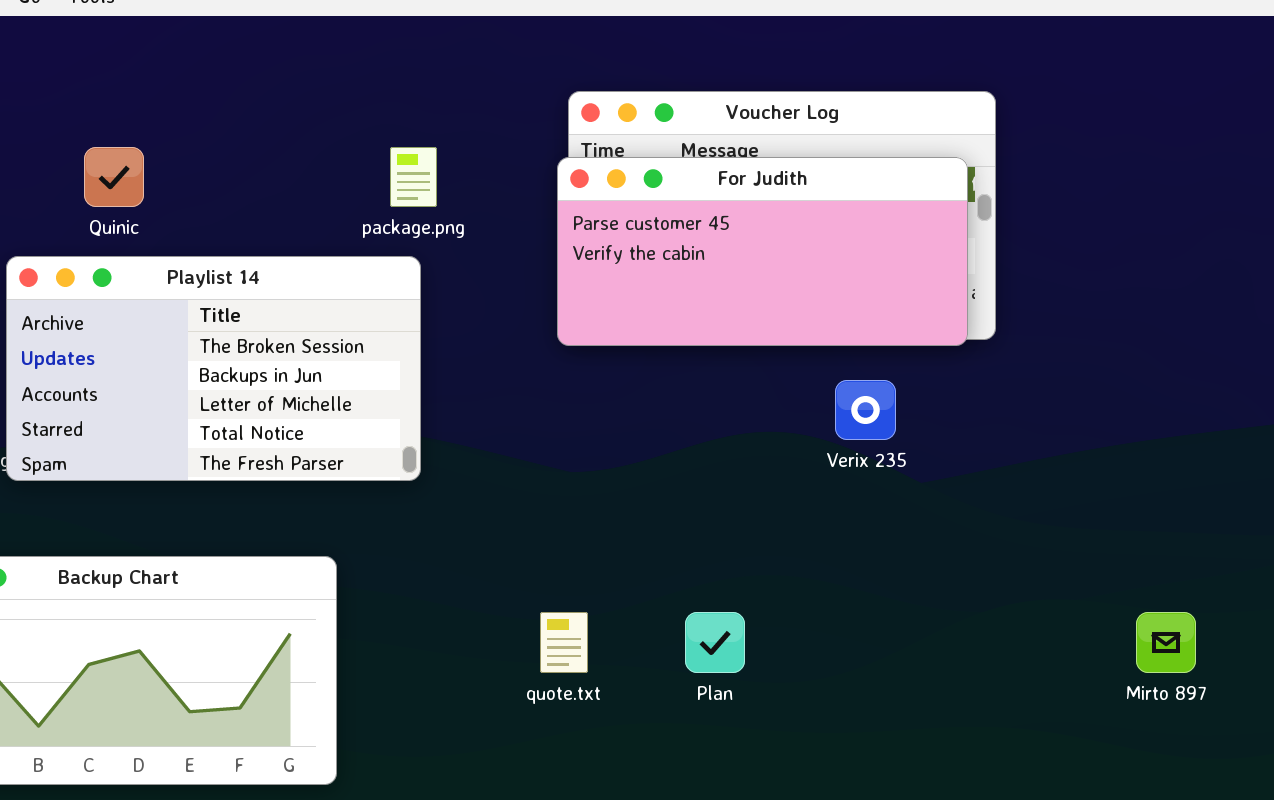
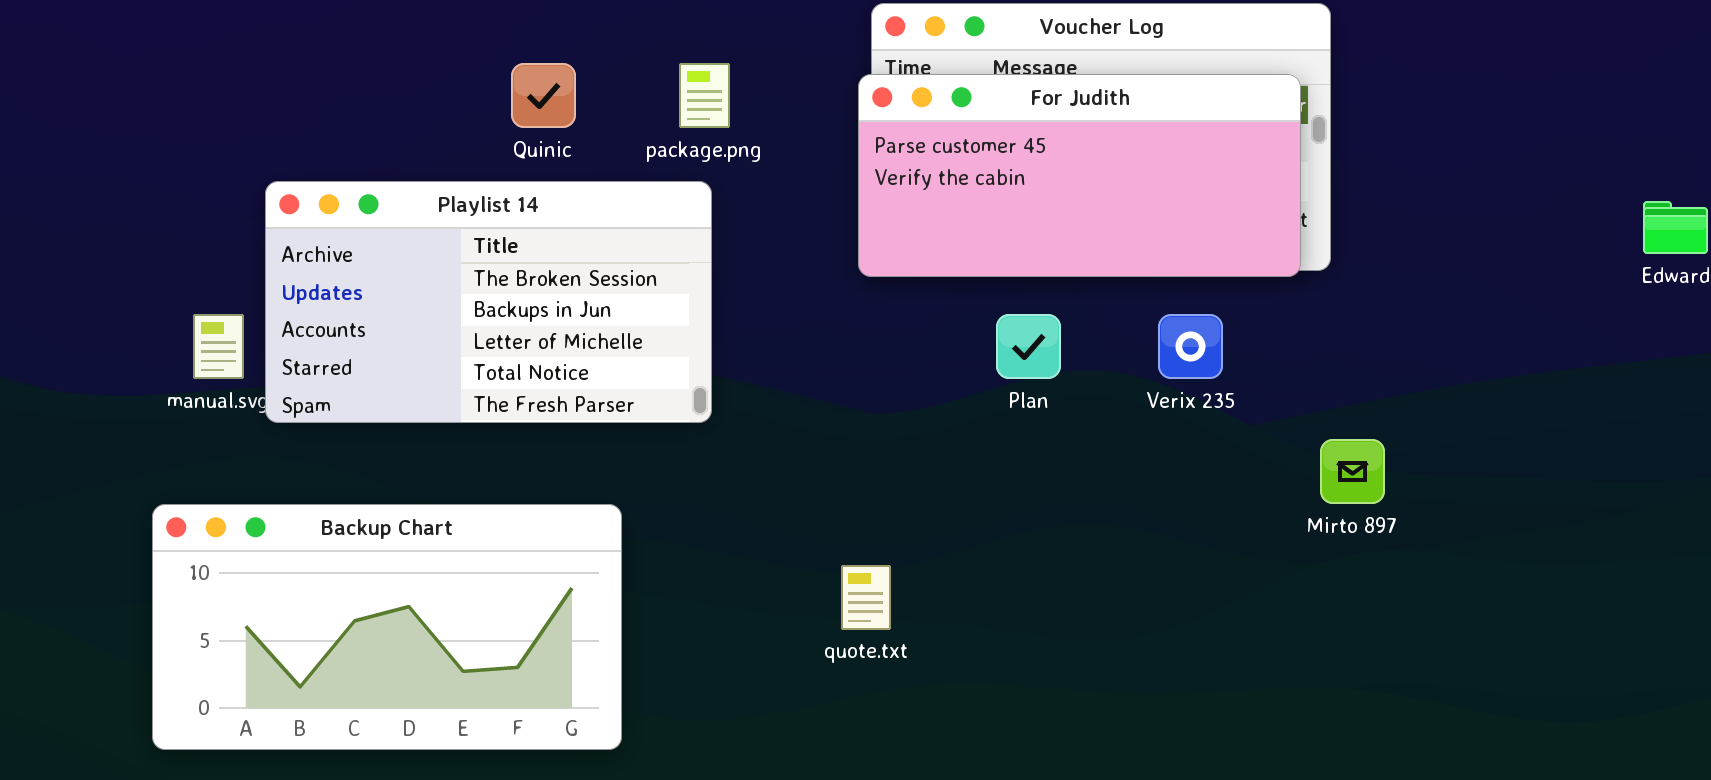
Quinic: [84,147,144,207] -> [511,63,576,128], moved
Plan: [685,612,745,673] -> [996,314,1061,379], moved
Mirto 897: [1136,612,1196,673] -> [1320,439,1385,504], moved

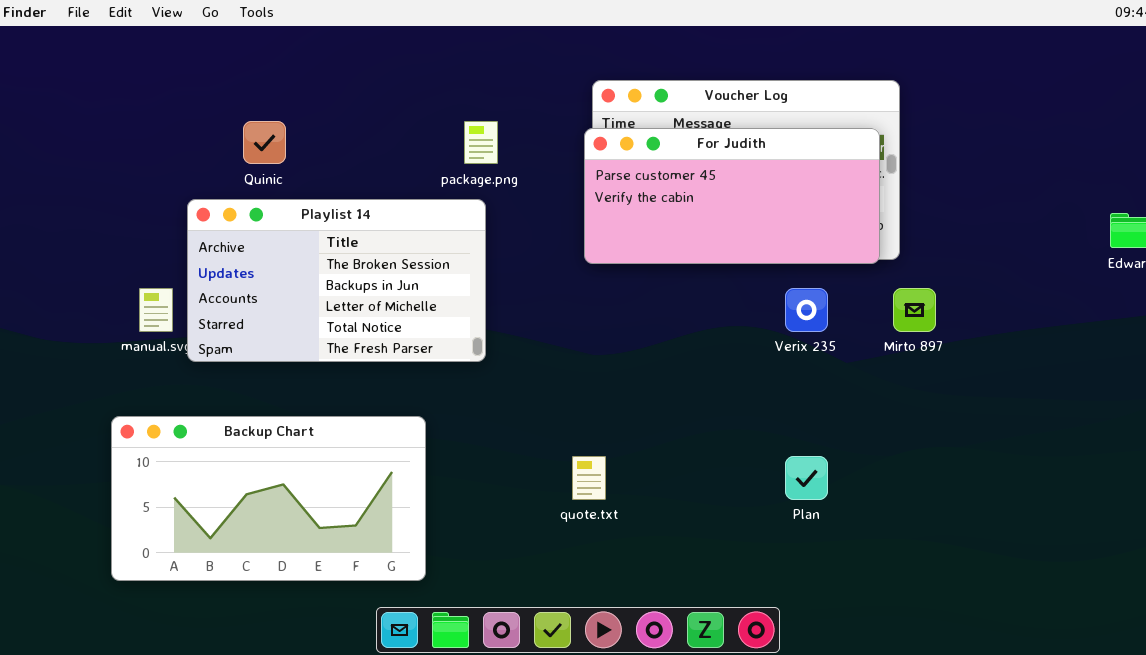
Quinic: [511,63,576,128] -> [243,121,286,164], moved
Plan: [996,314,1061,379] -> [785,456,828,500], moved
Mirto 897: [1320,439,1385,504] -> [893,288,936,332], moved

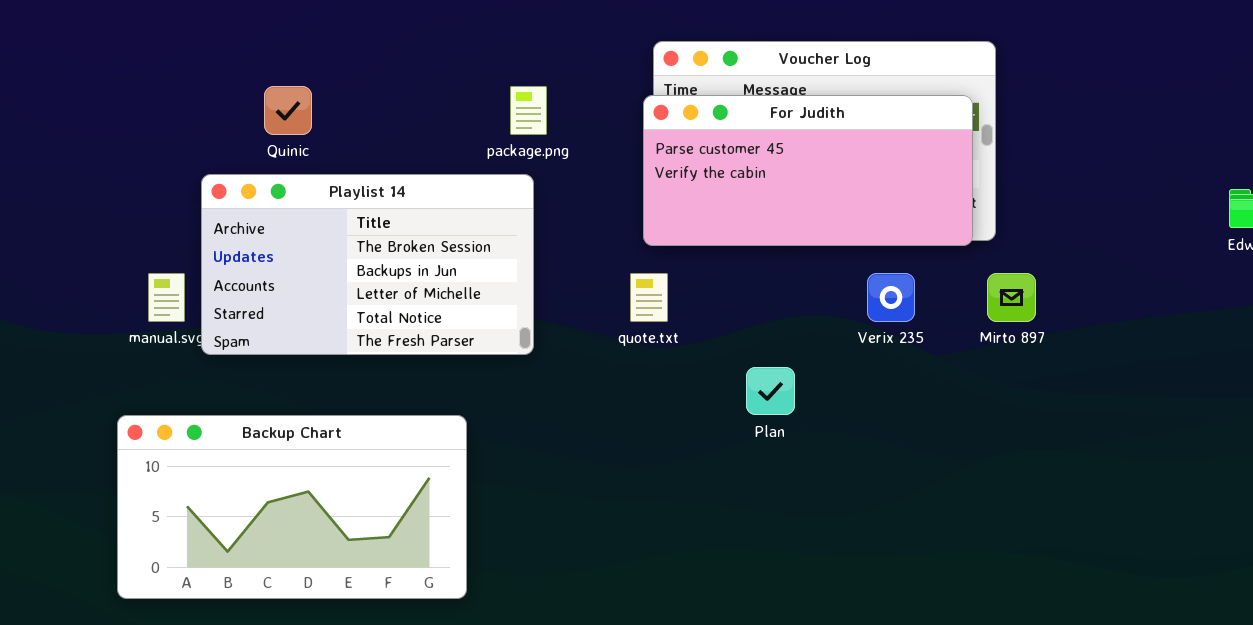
quote.txt: [572,456,606,500] -> [630,273,668,322], moved
Plan: [785,456,828,500] -> [746,367,795,415], moved

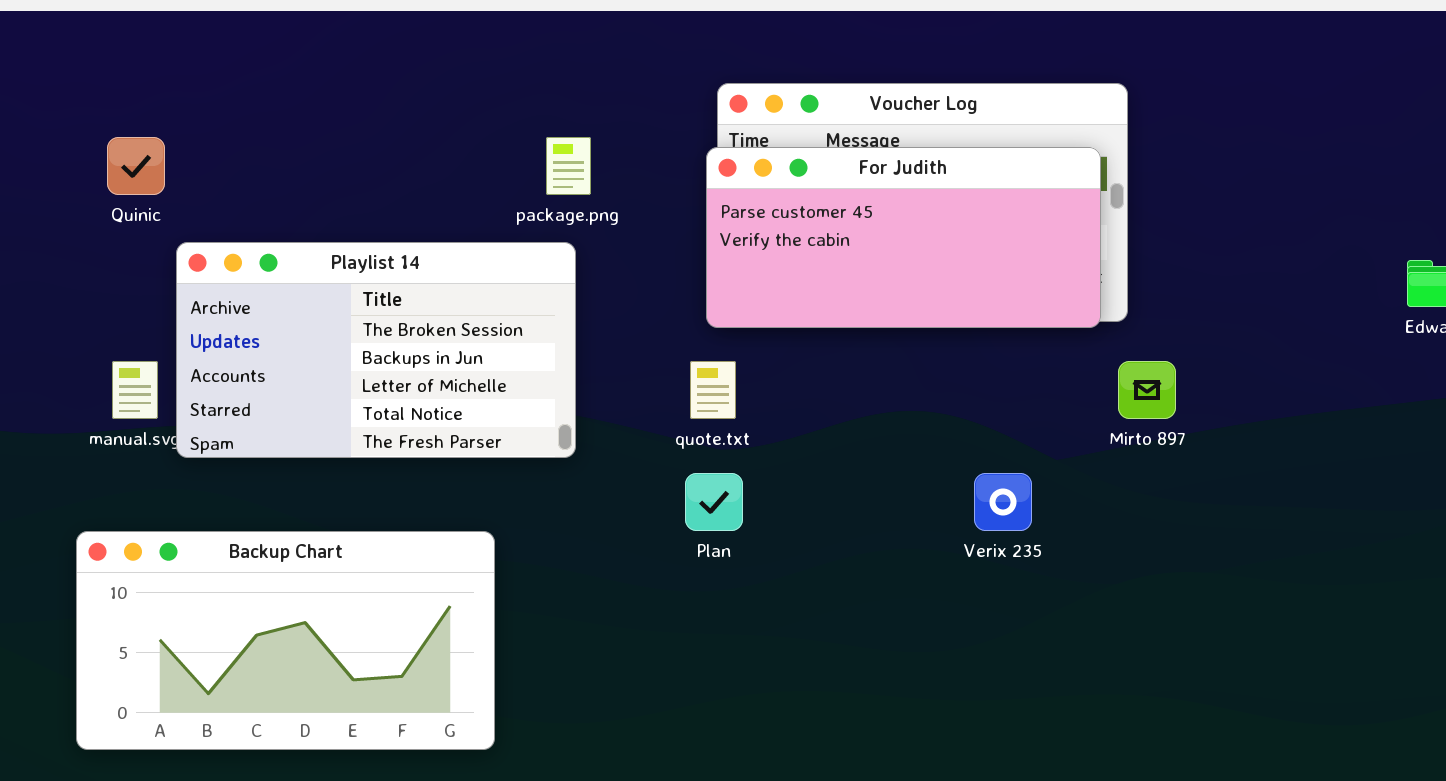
Quinic: [264,86,312,135] -> [107,137,165,195], moved
Verix 235: [867,273,915,322] -> [974,473,1032,531], moved
Plan: [746,367,795,415] -> [685,473,743,531], moved

